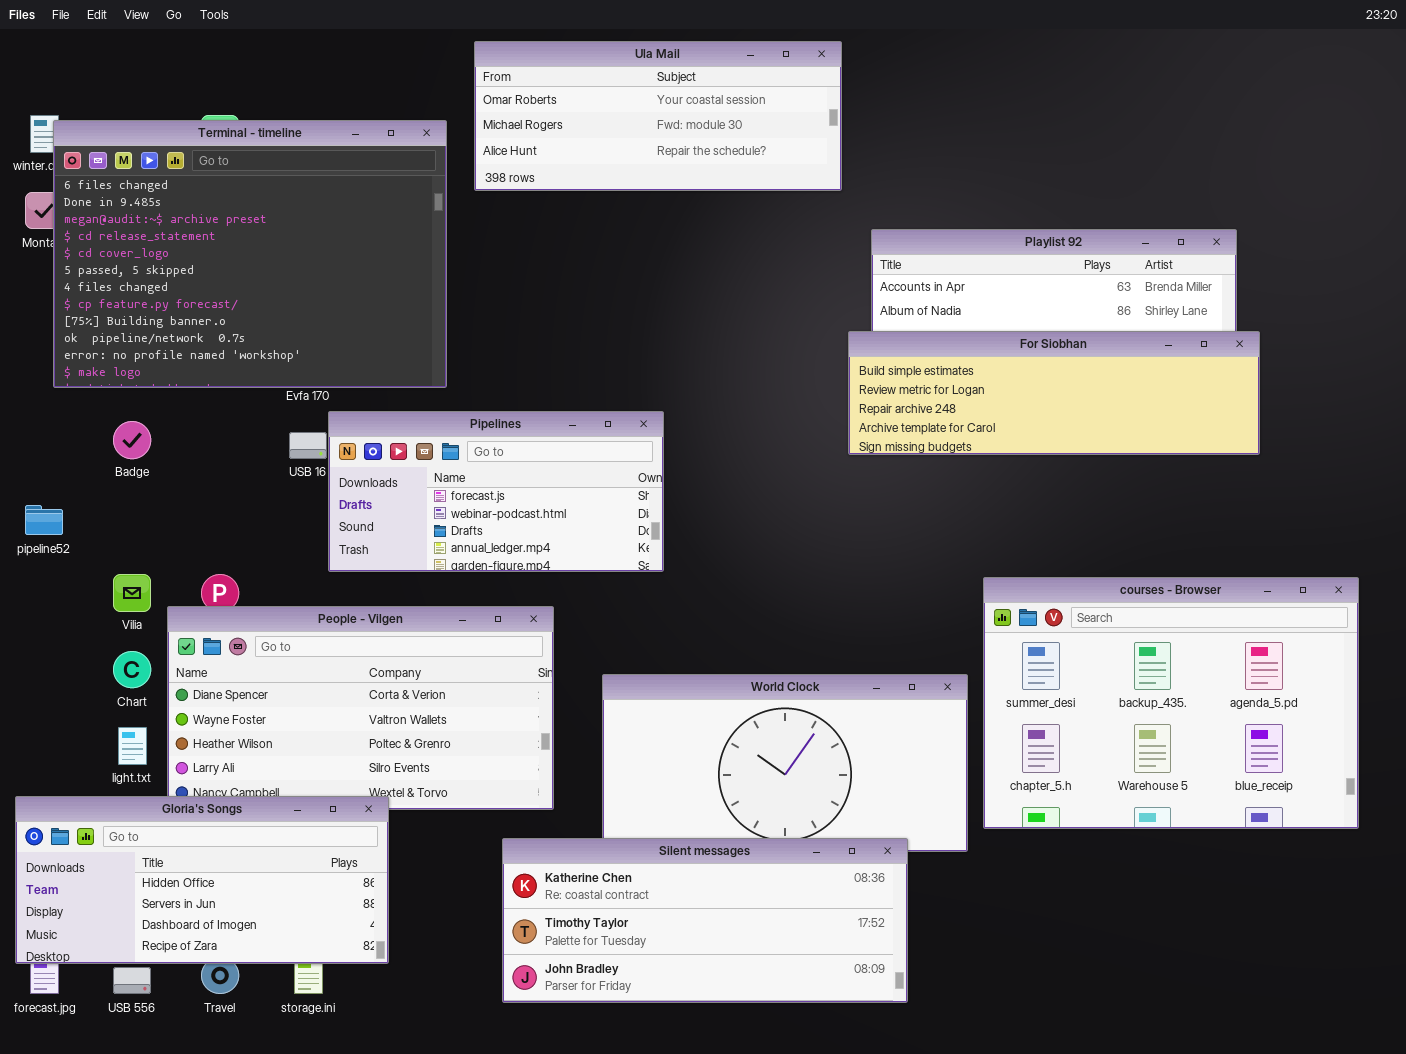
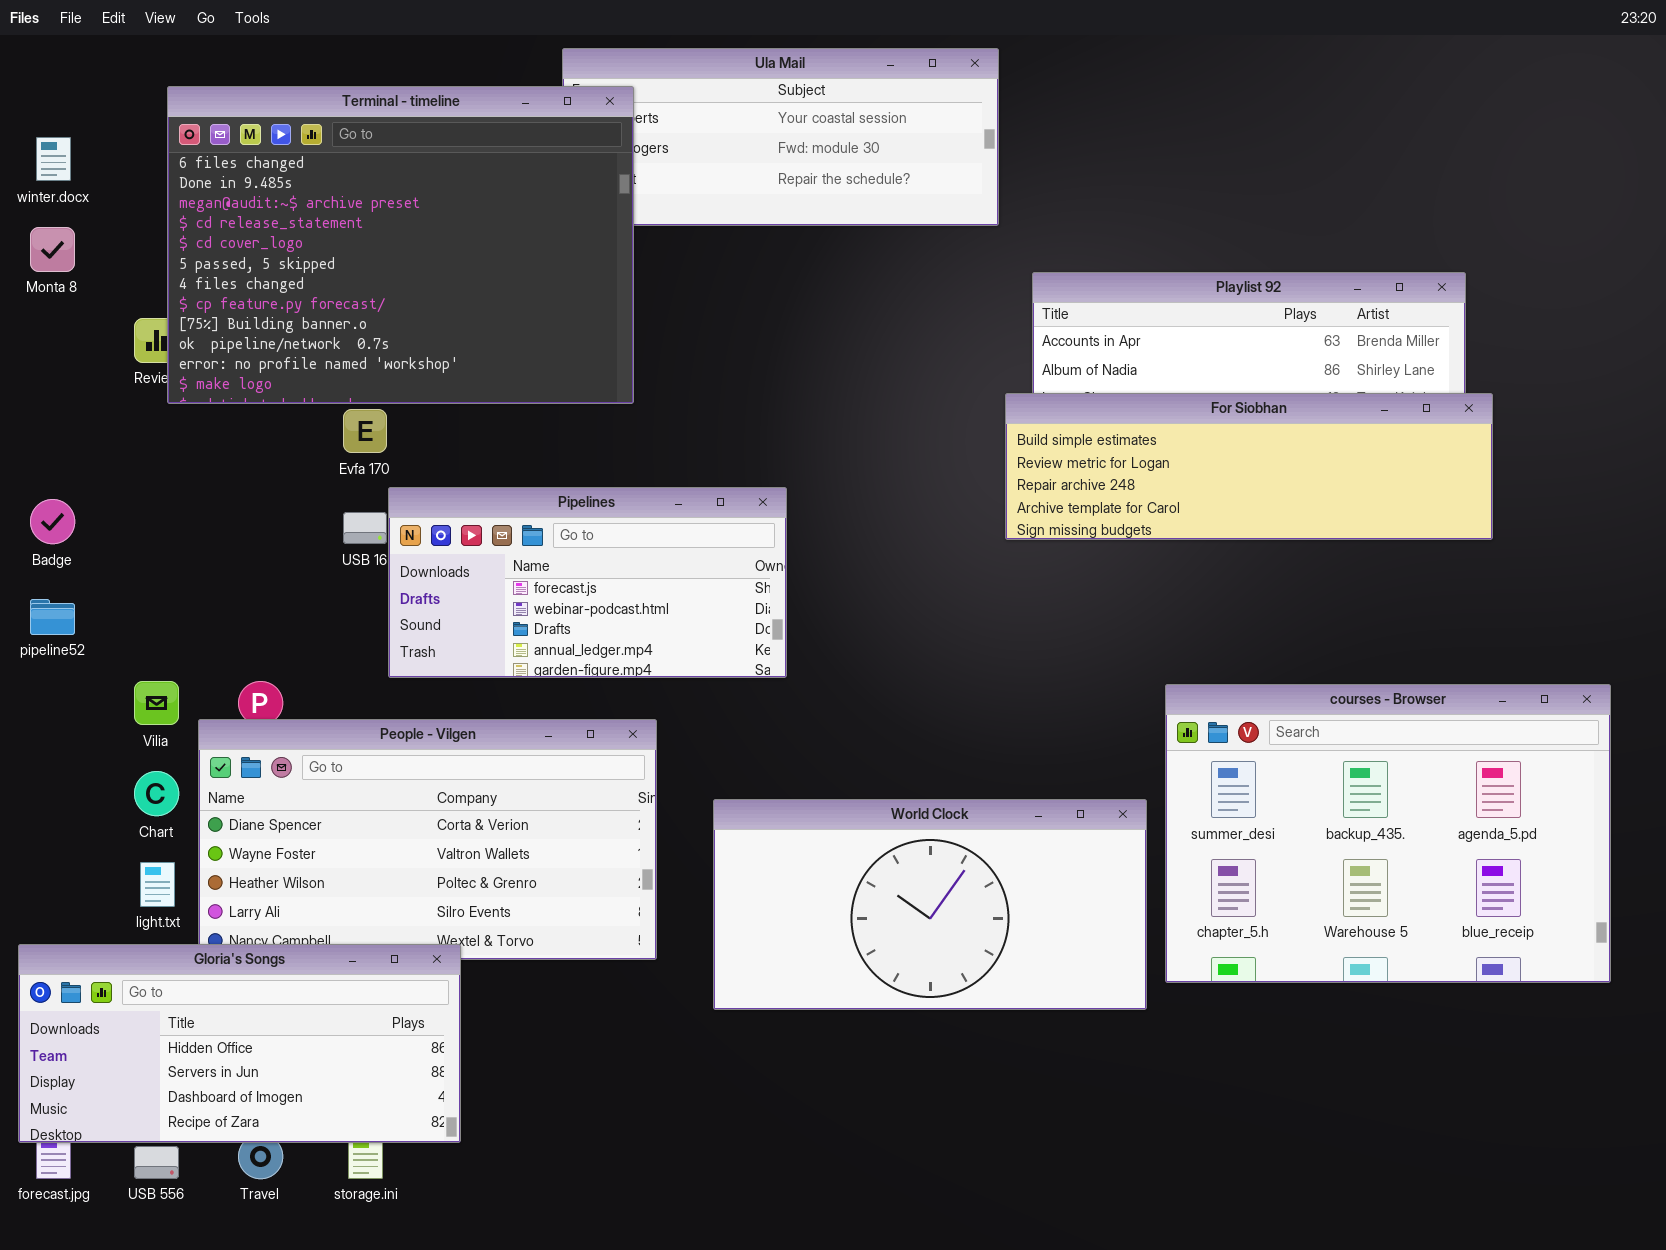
Terminal - timeline: [53,120,447,388] -> [167,86,634,404], moved
Badge: [113,421,151,459] -> [30,499,75,544], moved
Silent messages: [502,838,908,1003] -> none, closed

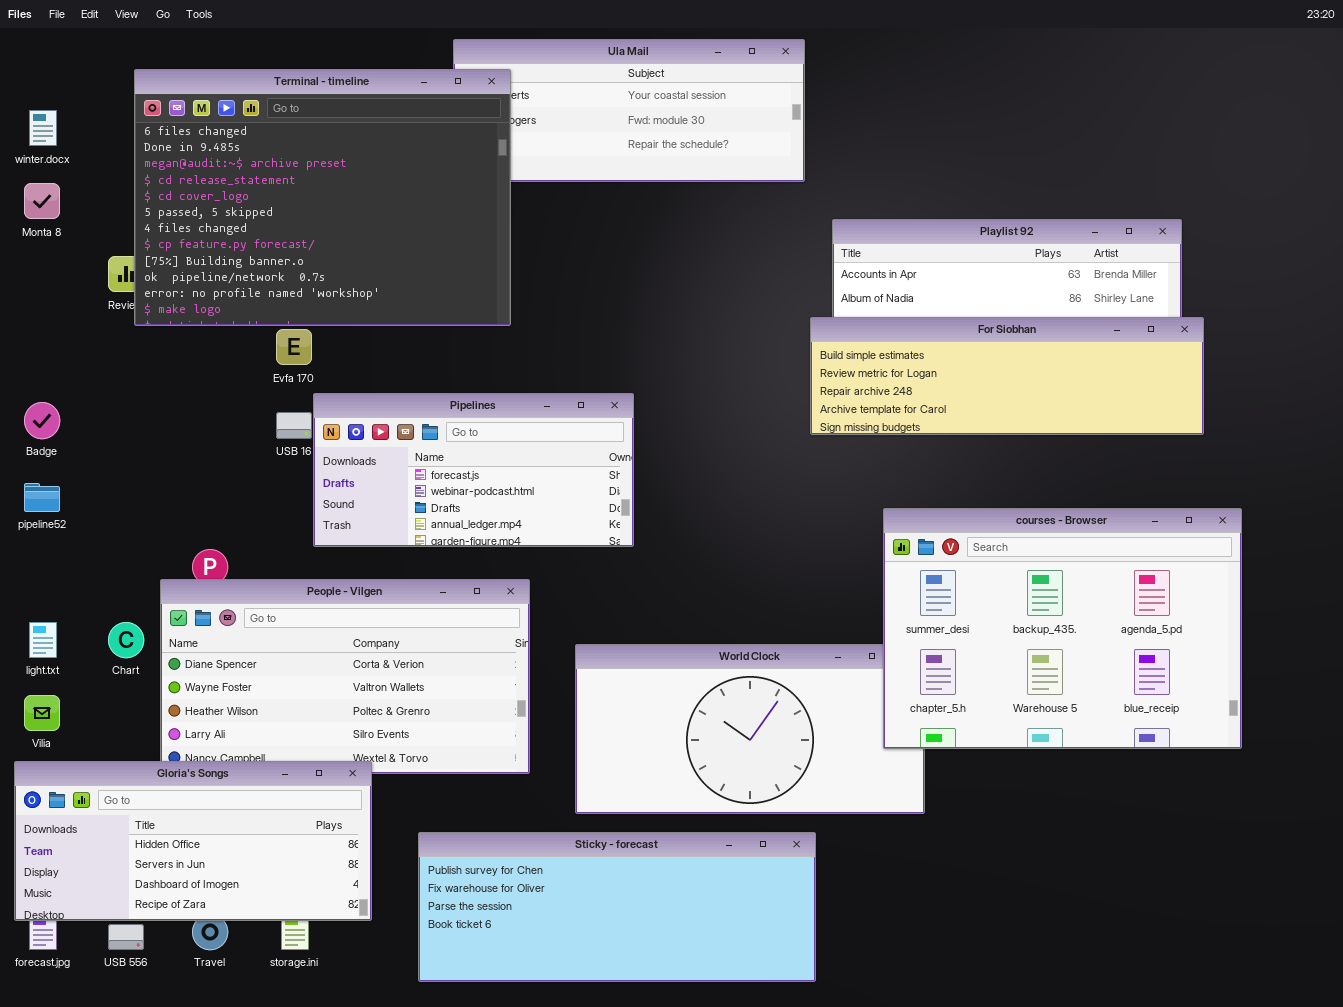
Vilia: [134,681,179,725] -> [24,695,60,731], moved
courses - Browser: [1165,684,1611,983] -> [883,508,1242,749], moved
light.txt: [140,862,175,907] -> [29,622,57,658], moved
Sticky - forecast: none -> [418,832,816,982], opened

